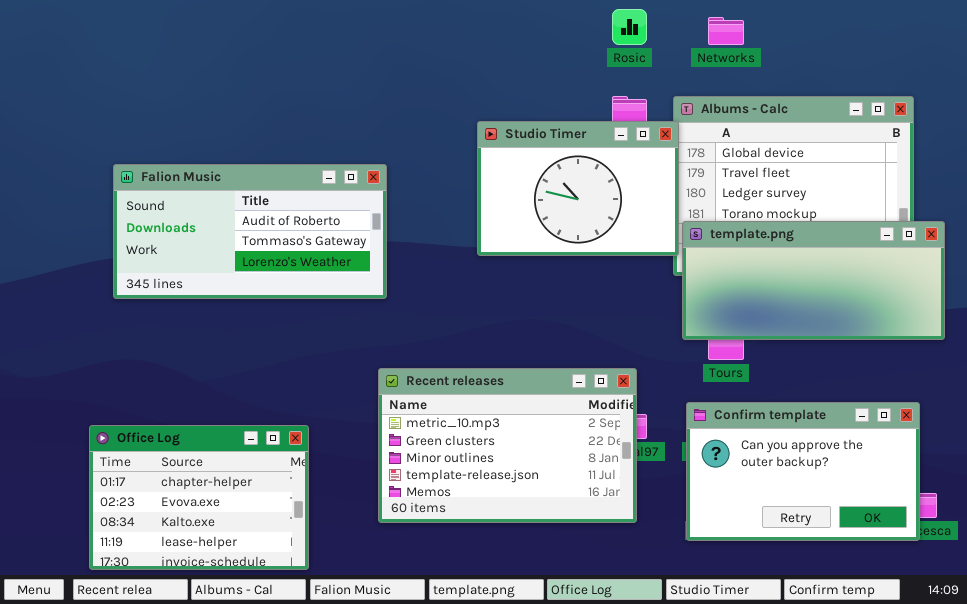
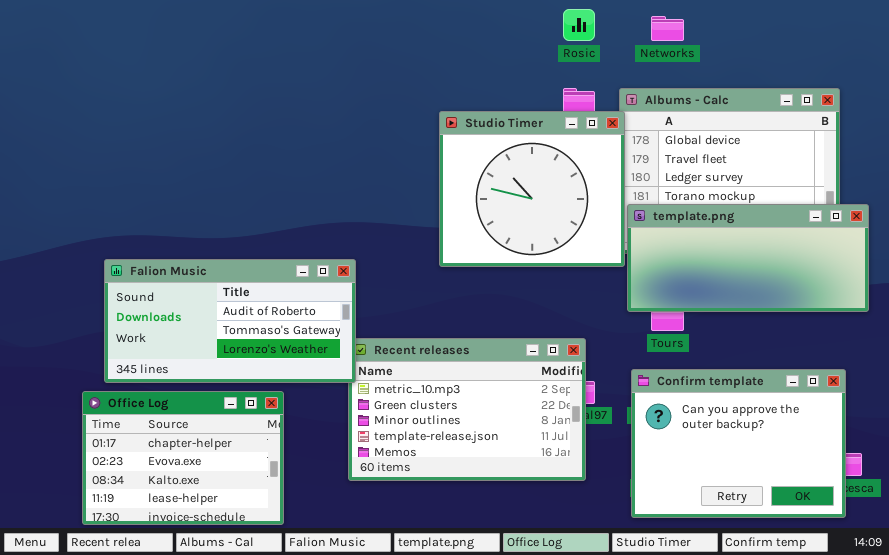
Studio Timer: [477,121,679,256] -> [439,111,625,267], resized
Falion Music: [113,164,387,299] -> [104,259,356,383], moved
Confirm template: [686,402,920,541] -> [631,369,846,518], resized

